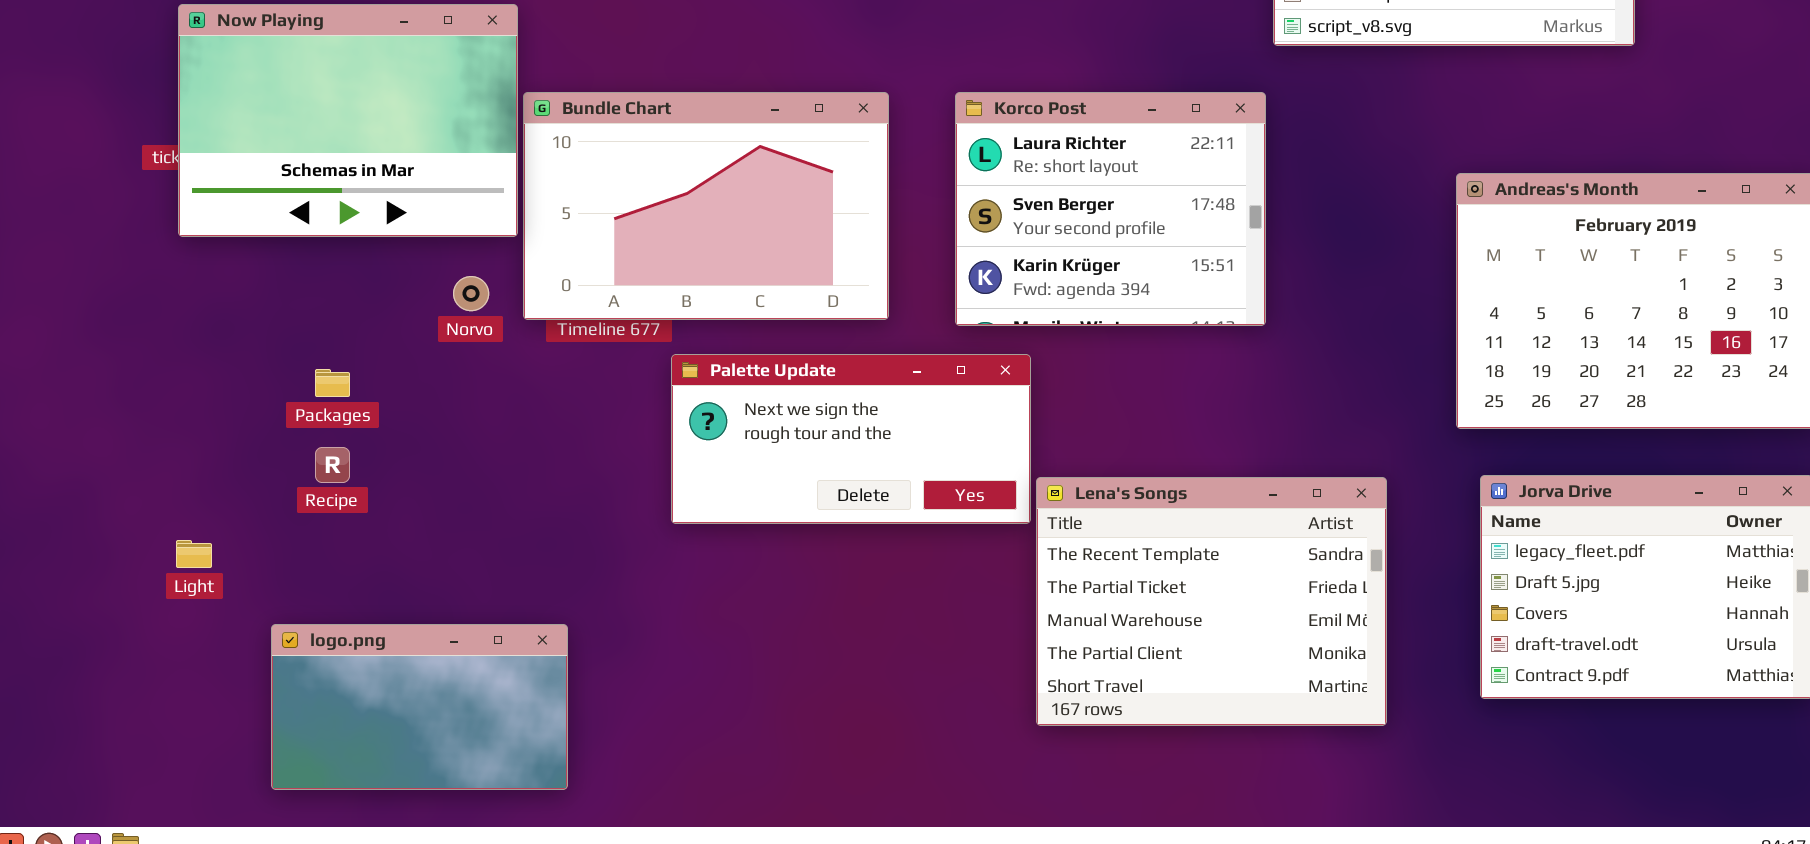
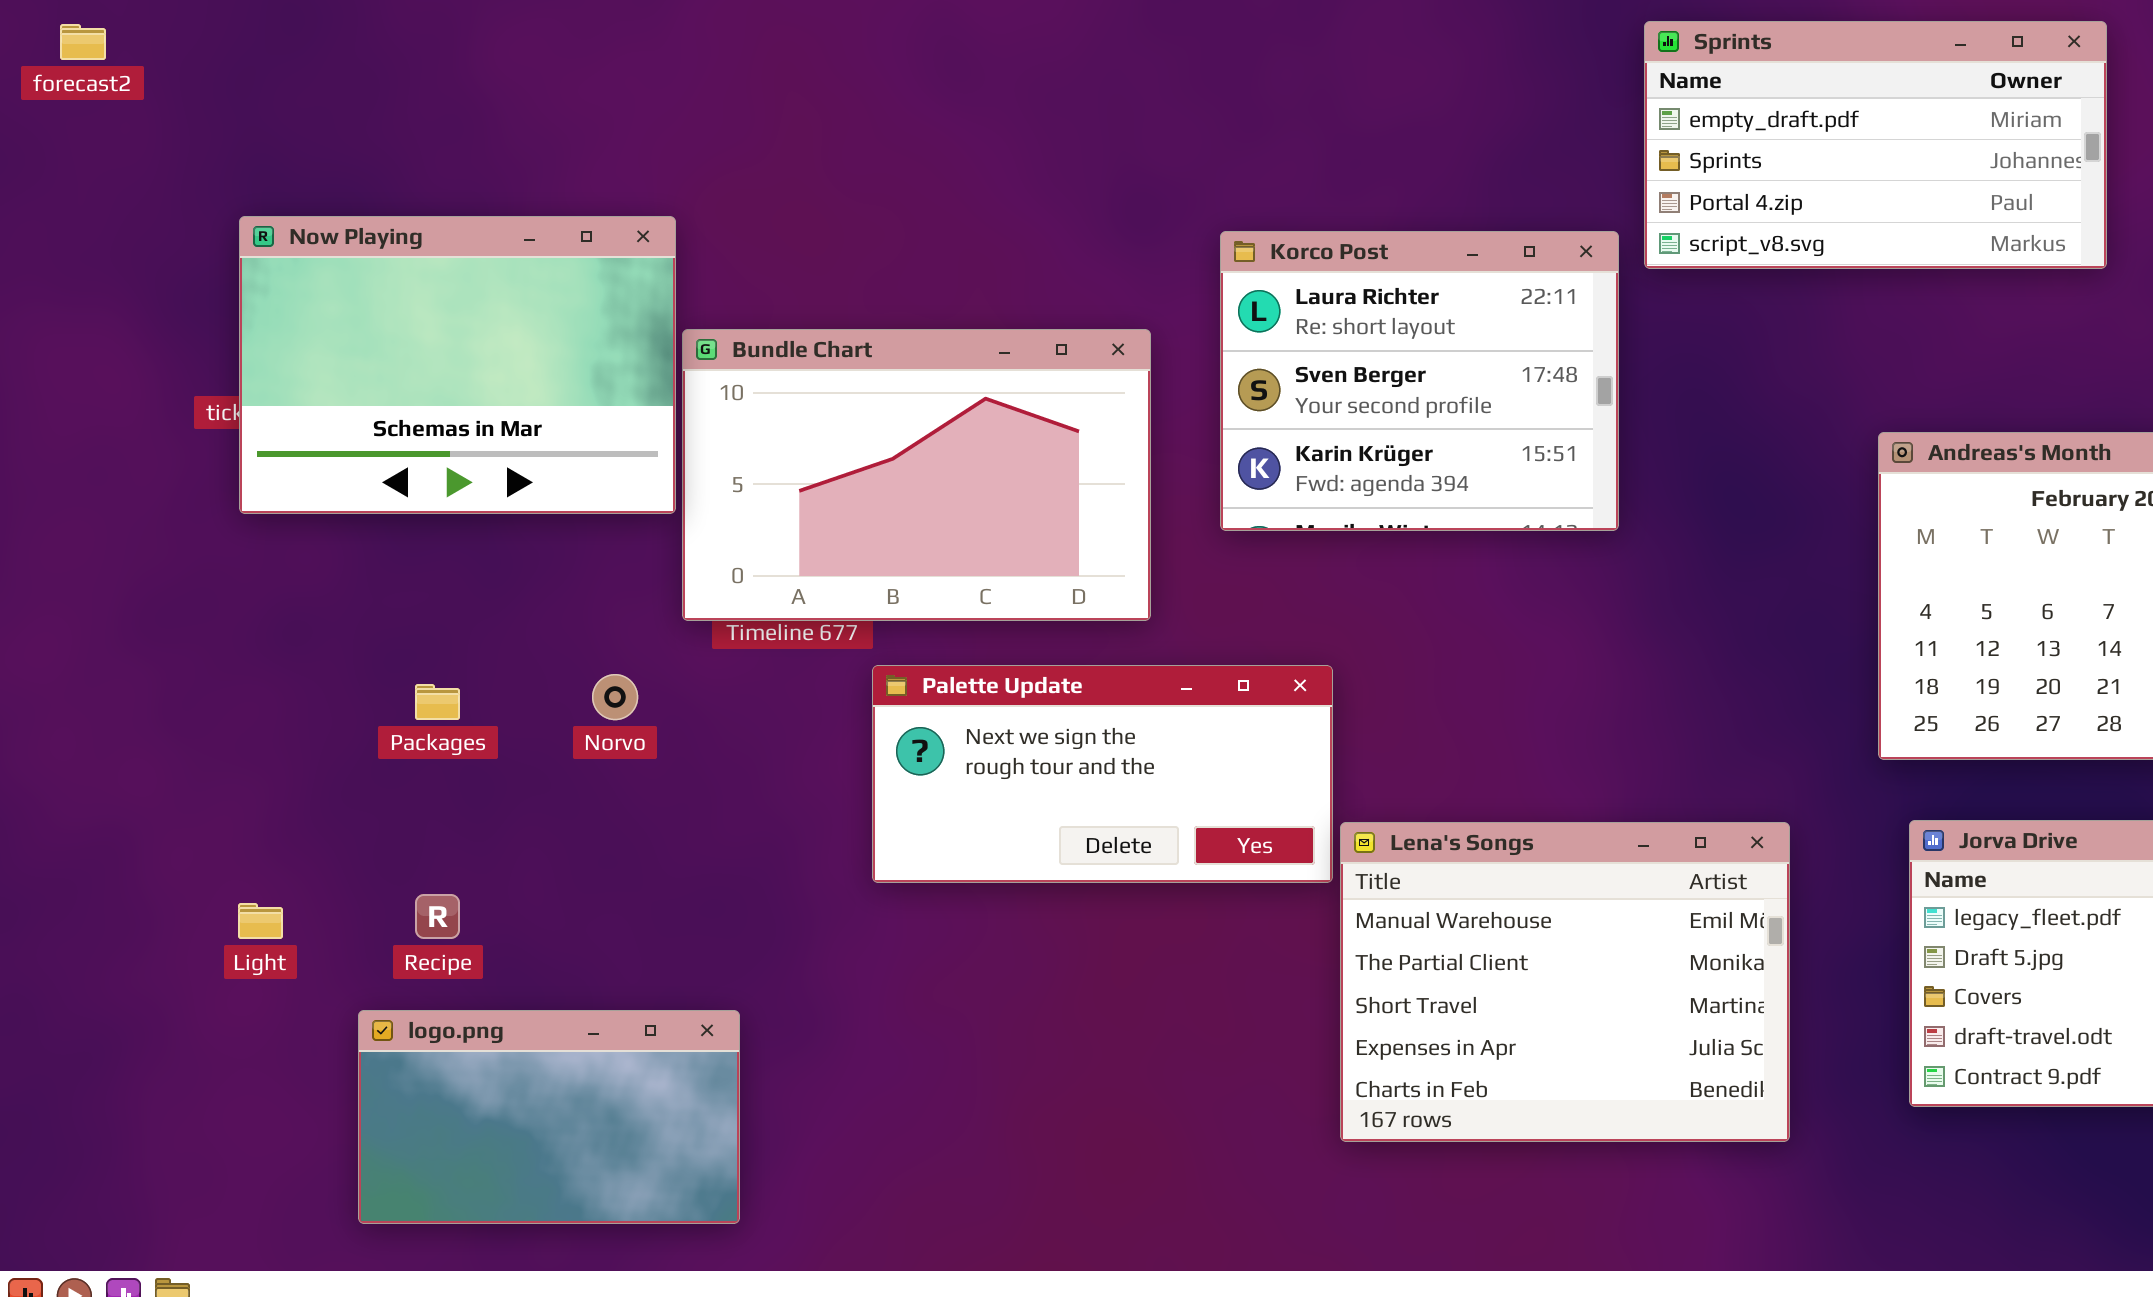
Korco Post: [955,92,1266,326] -> [1220,231,1619,531], moved
Norvo: [453,276,489,311] -> [592,674,638,720], moved
Recipe: [315,447,350,483] -> [415,894,460,939], moved
Lena's Songs: [1036,477,1387,726] -> [1340,822,1790,1142], scrolled down 2 rows

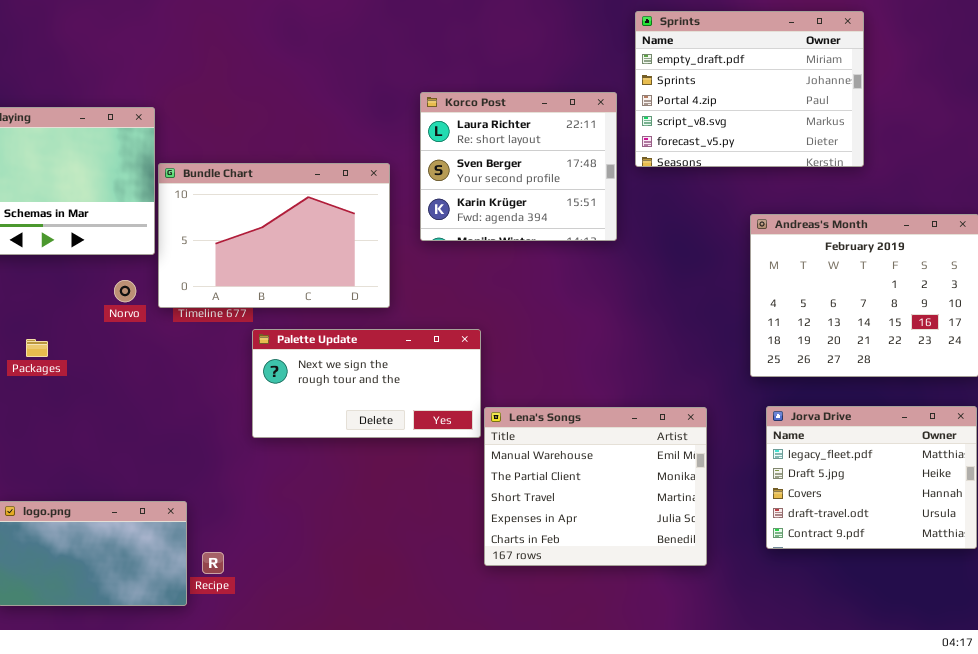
Sprints: [1644,21,2107,269] -> [635,11,864,167], resized
Korco Post: [1220,231,1619,531] -> [420,92,617,241], moved
Norvo: [592,674,638,720] -> [114,280,136,302], moved
Recipe: [415,894,460,939] -> [202,552,224,574], moved

